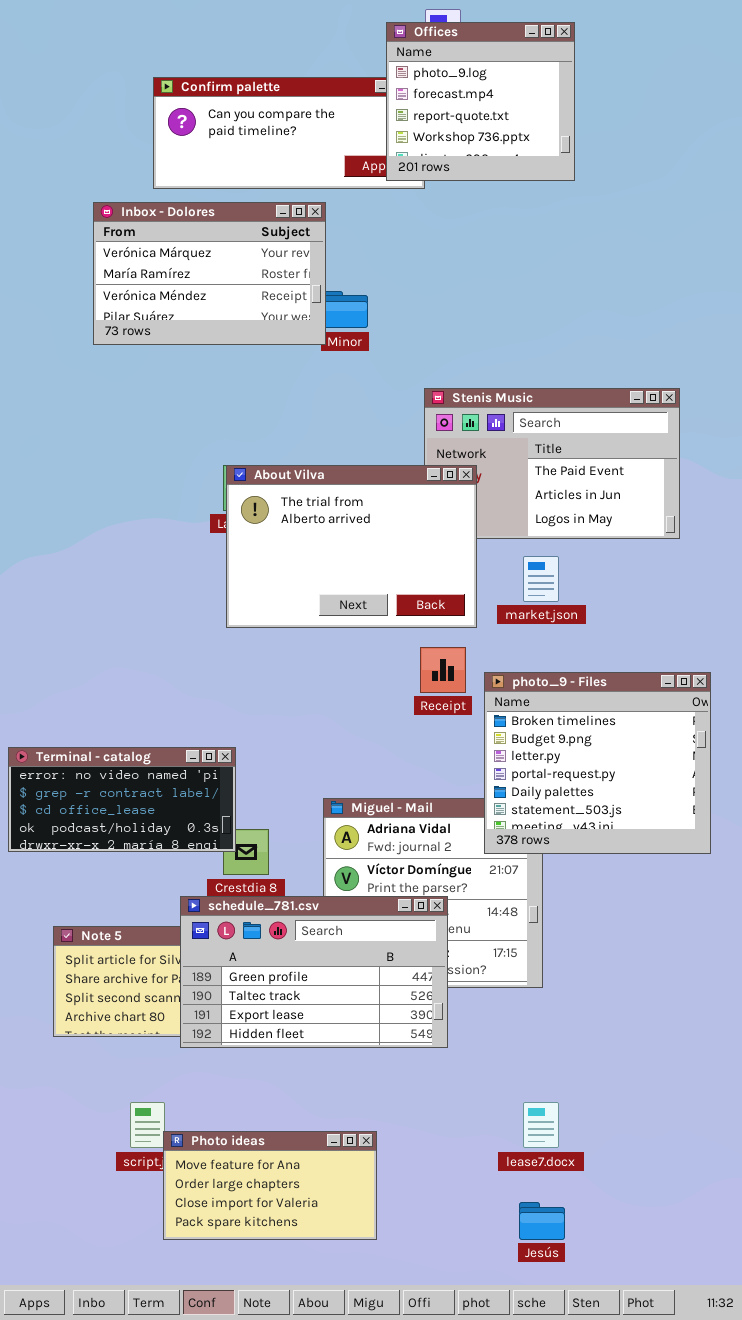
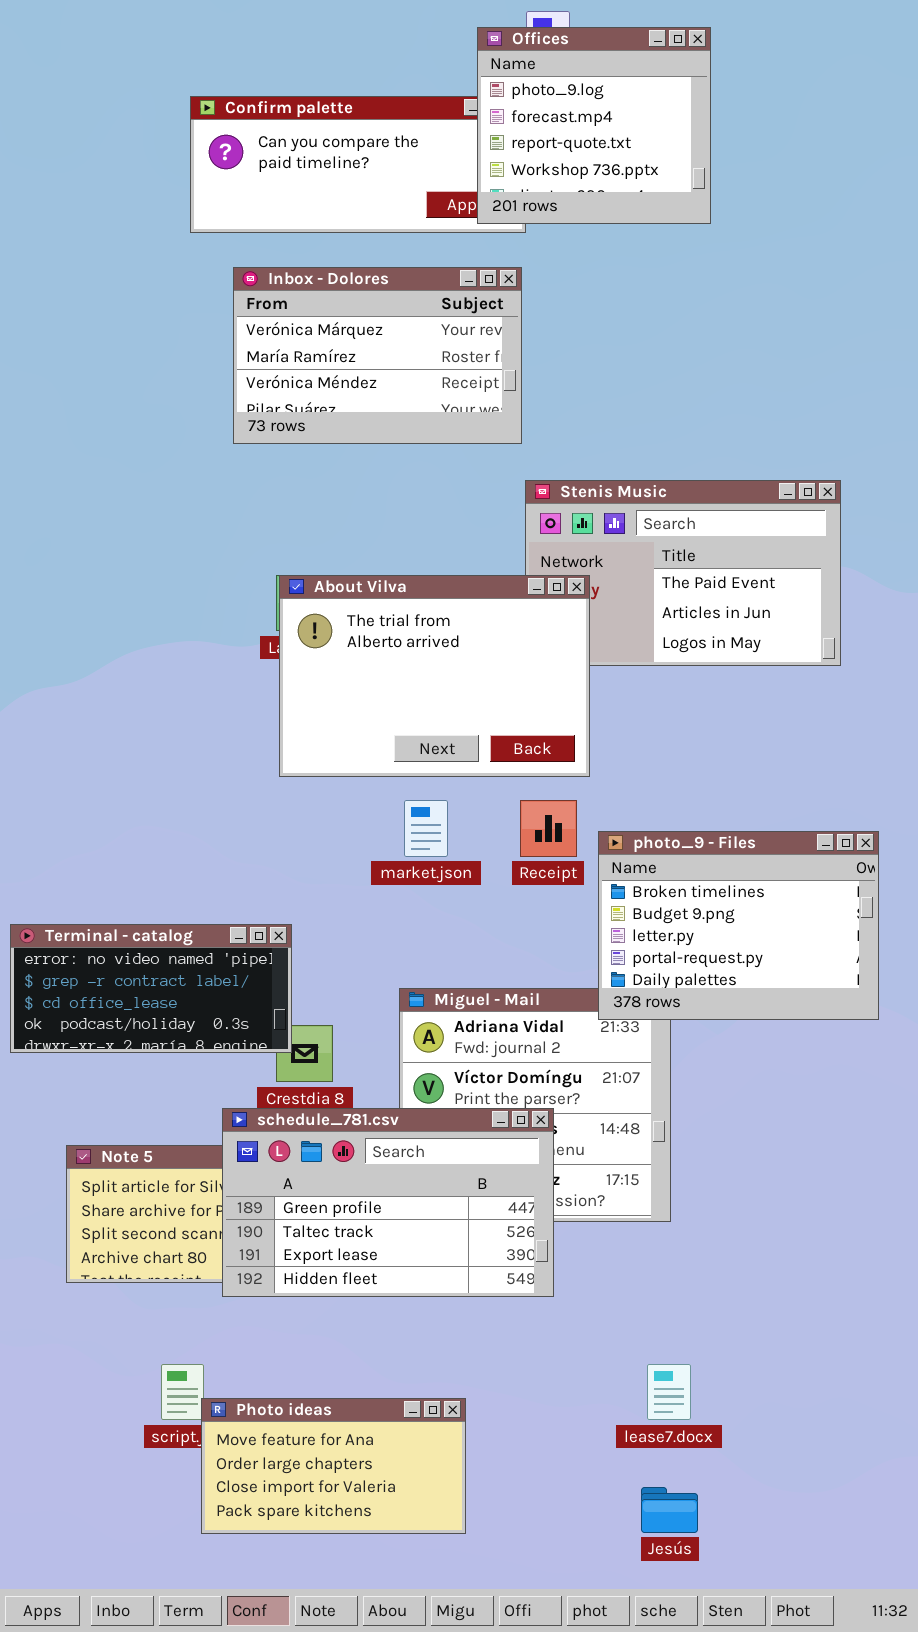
Inbox - Dolores: [93,202,326,345] -> [233,267,522,444], moved
market.json: [523,556,559,602] -> [404,800,448,857], moved
photo_9 - Files: [484,672,711,854] -> [598,831,879,1020], resized

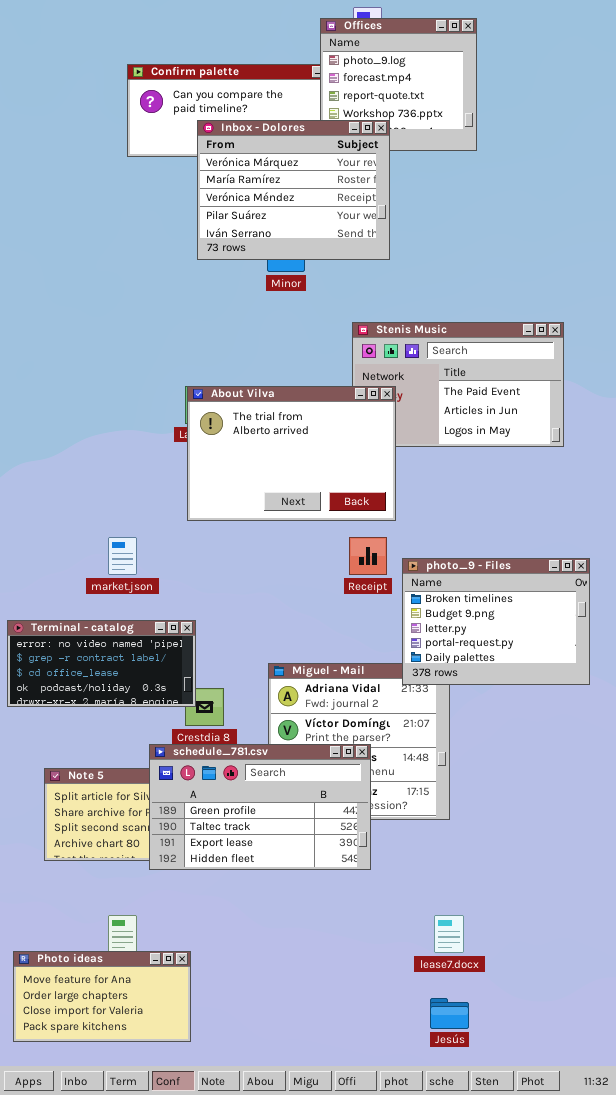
Inbox - Dolores: [233,267,522,444] -> [197,120,390,260], moved, resized
market.json: [404,800,448,857] -> [108,537,137,575], moved
Photo ideas: [201,1398,466,1534] -> [13,951,191,1042], moved

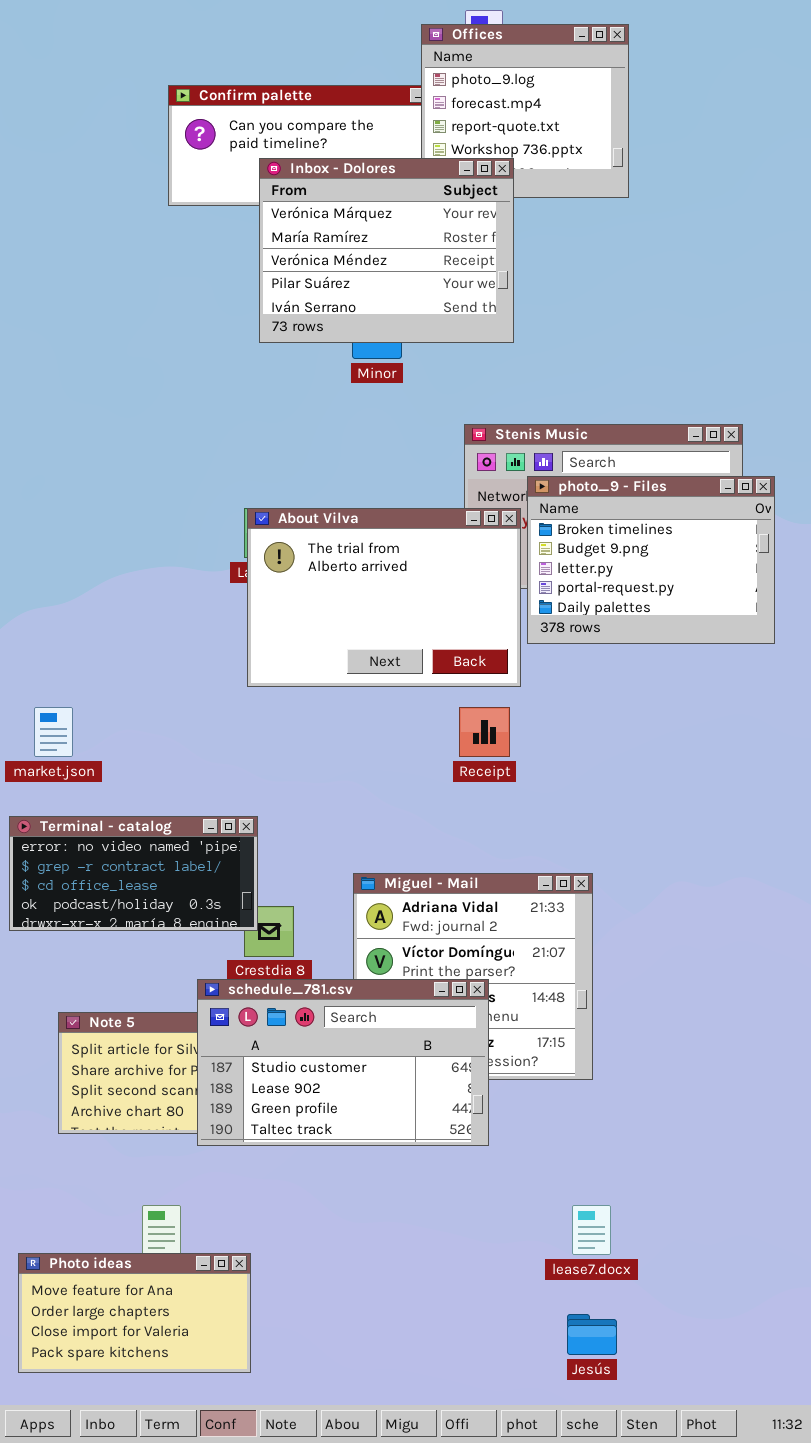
market.json: [108,537,137,575] -> [34,707,73,757], moved
photo_9 - Files: [402,558,590,685] -> [527,476,775,644], moved
schedule_781.csv: [149,744,371,870] -> [197,979,489,1146], scrolled up 2 rows

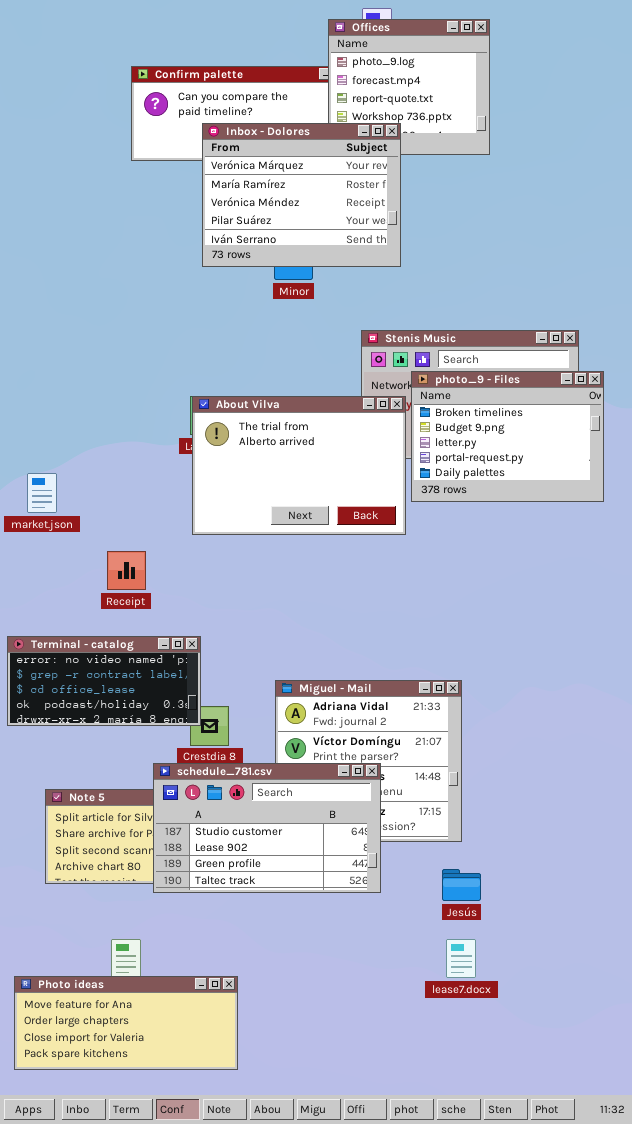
market.json: [34,707,73,757] -> [27,473,57,513], moved
Receipt: [459,707,510,757] -> [107,551,146,590], moved
Photo ideas: [18,1253,251,1373] -> [14,976,238,1070], resized
Jesús: [567,1314,617,1355] -> [442,869,481,901], moved

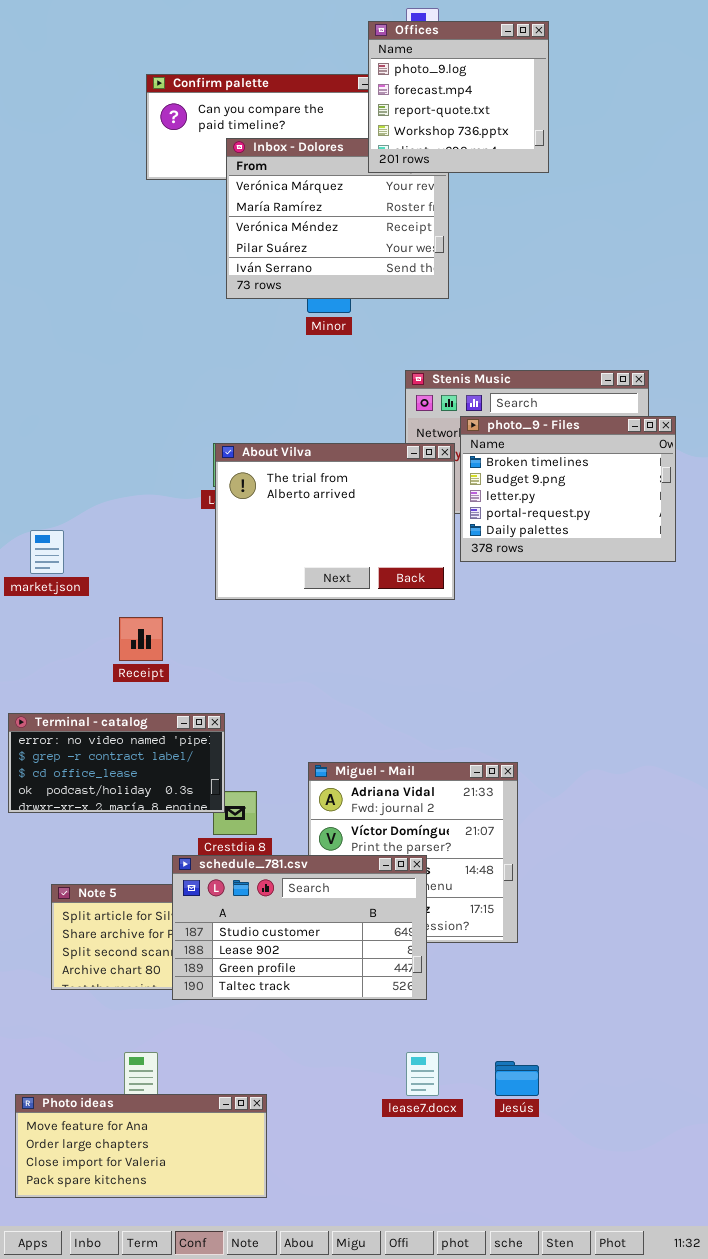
Offices: [328,19,490,155] -> [368,21,549,173], raised
Jesús: [442,869,481,901] -> [495,1061,539,1096], moved
lease7.docx: [446,939,476,978] -> [406,1052,439,1096], moved

